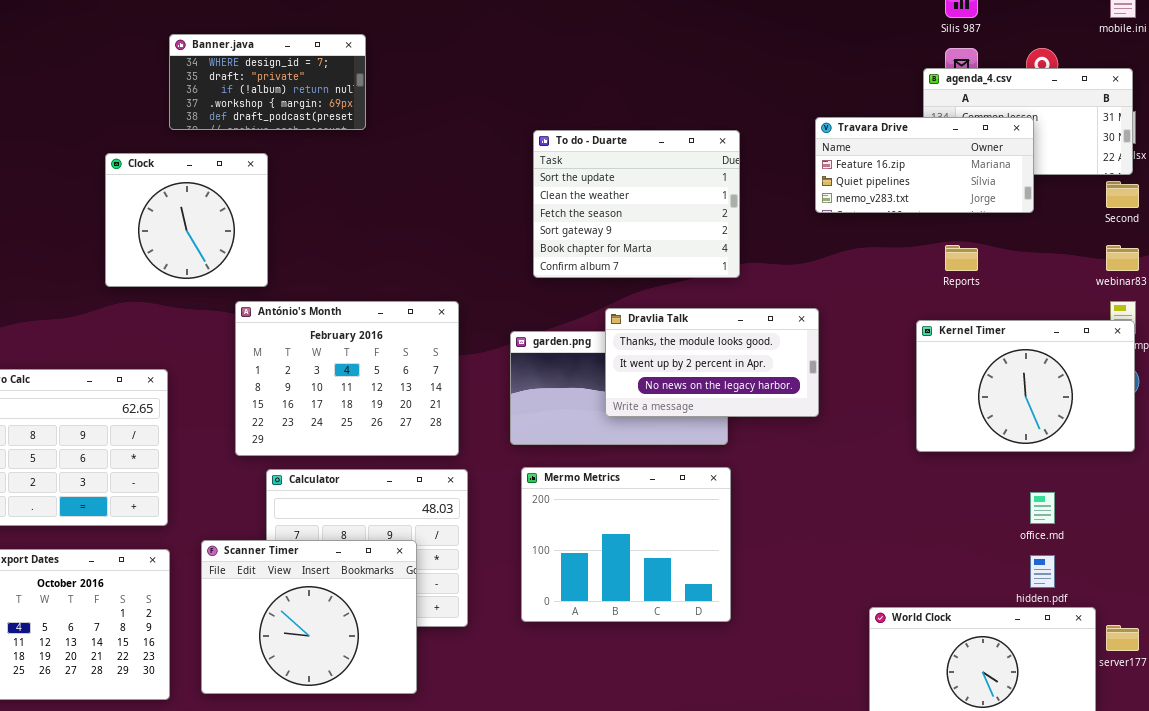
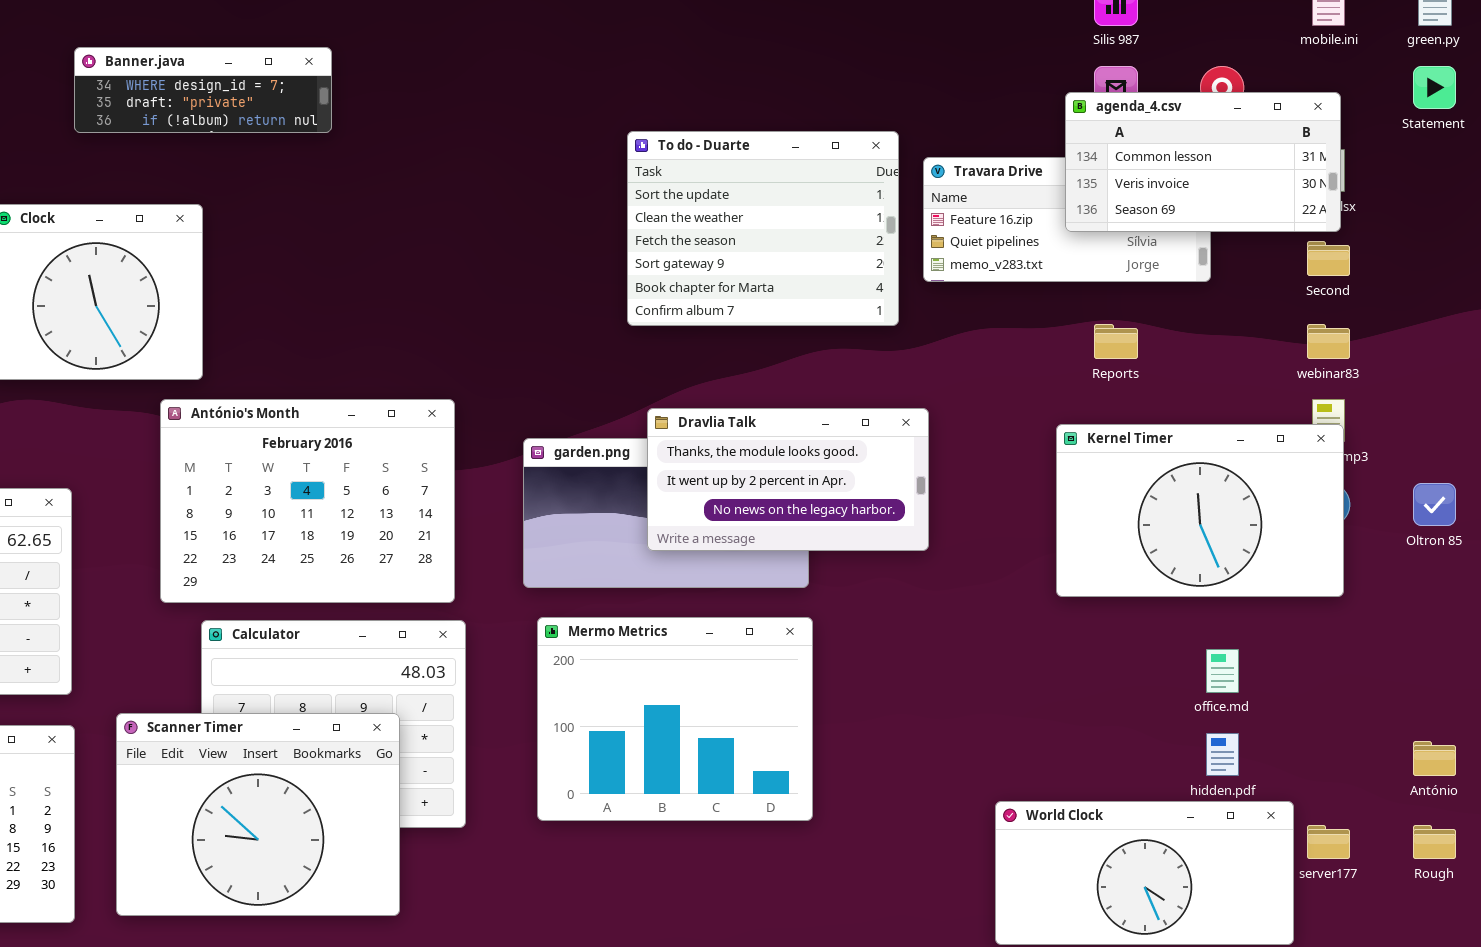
Banner.java: [169,34,366,130] -> [74,47,332,133], resized
agenda_4.csv: [923,68,1133,175] -> [1065,92,1341,232], raised
To do - Duarte: [533,130,740,278] -> [627,131,899,326], moved

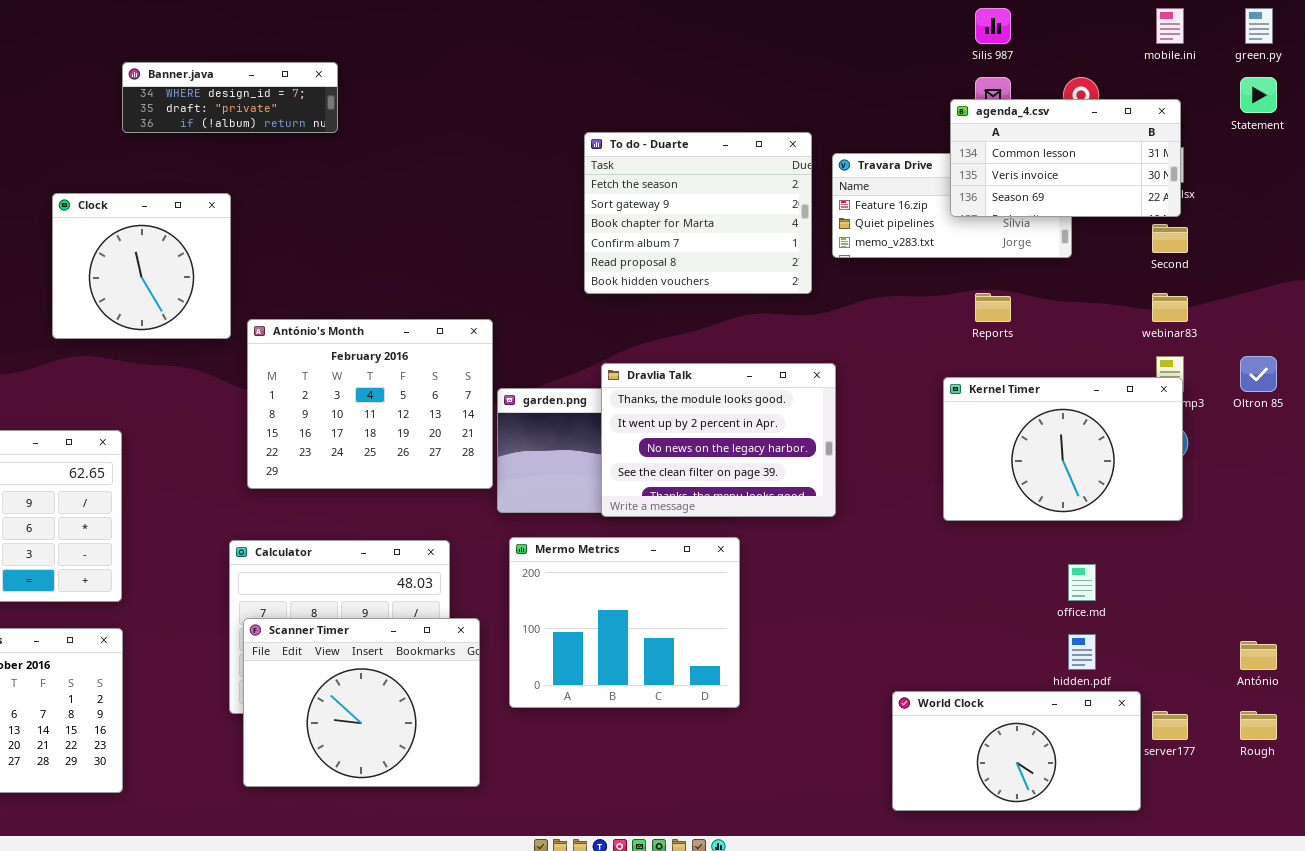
To do - Duarte: [627,131,899,326] -> [584,132,812,294], scrolled down 2 rows
António's Month: [160,399,455,603] -> [247,319,493,489], moved
Dravlia Talk: [647,408,929,551] -> [601,363,836,517], resized
Oltron 85: [1413,483,1456,526] -> [1240,356,1277,392], moved
Scanner Timer: [116,713,400,916] -> [243,618,480,787], moved

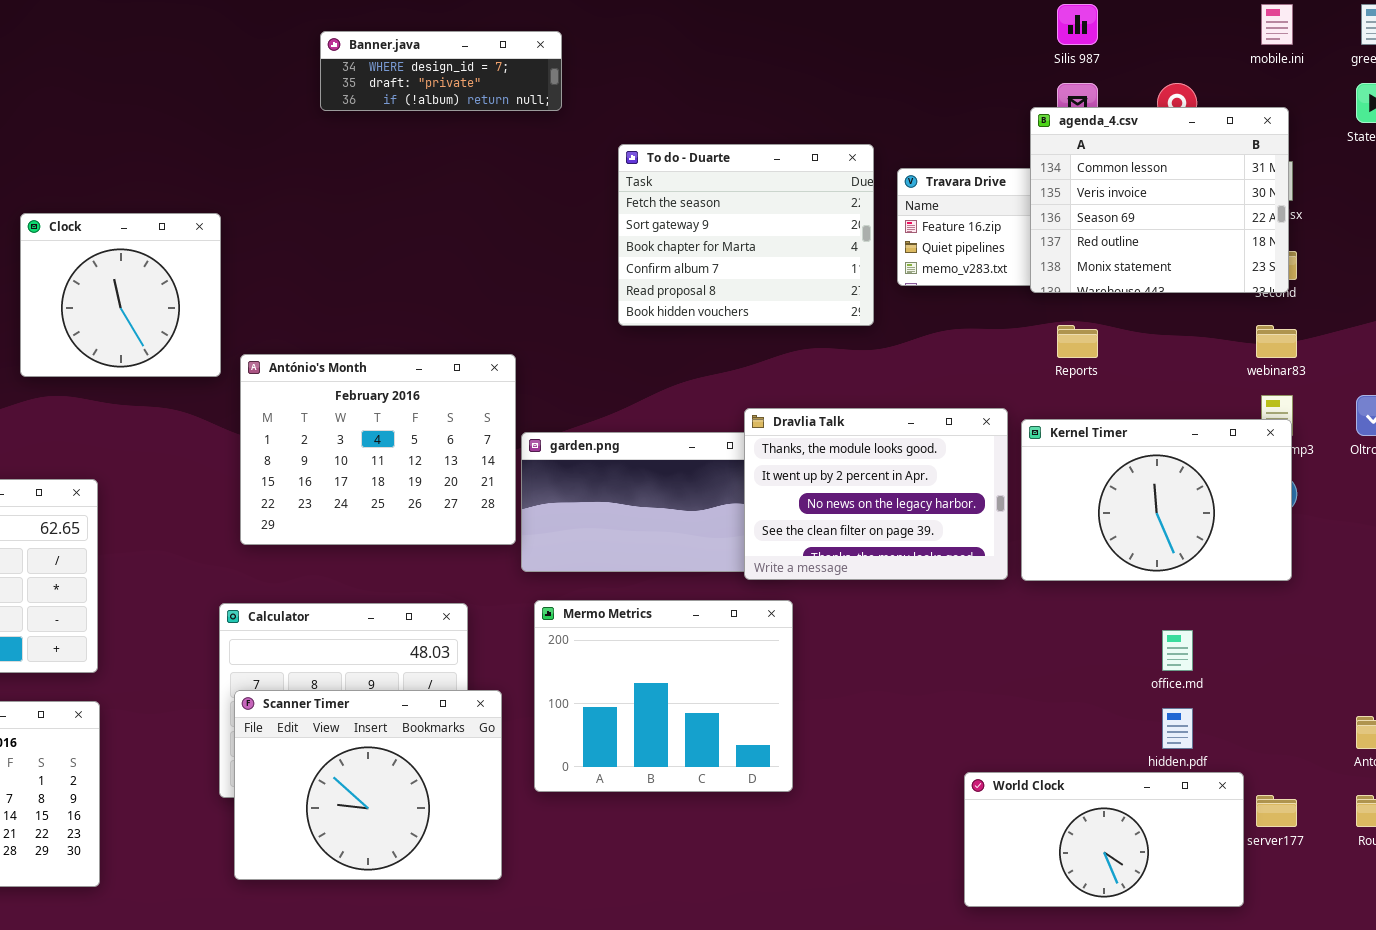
Banner.java: [122,62,338,133] -> [320,31,562,111], moved
agenda_4.csv: [950,99,1181,217] -> [1030,107,1289,293], resized
Dravlia Talk: [601,363,836,517] -> [744,408,1008,580], moved

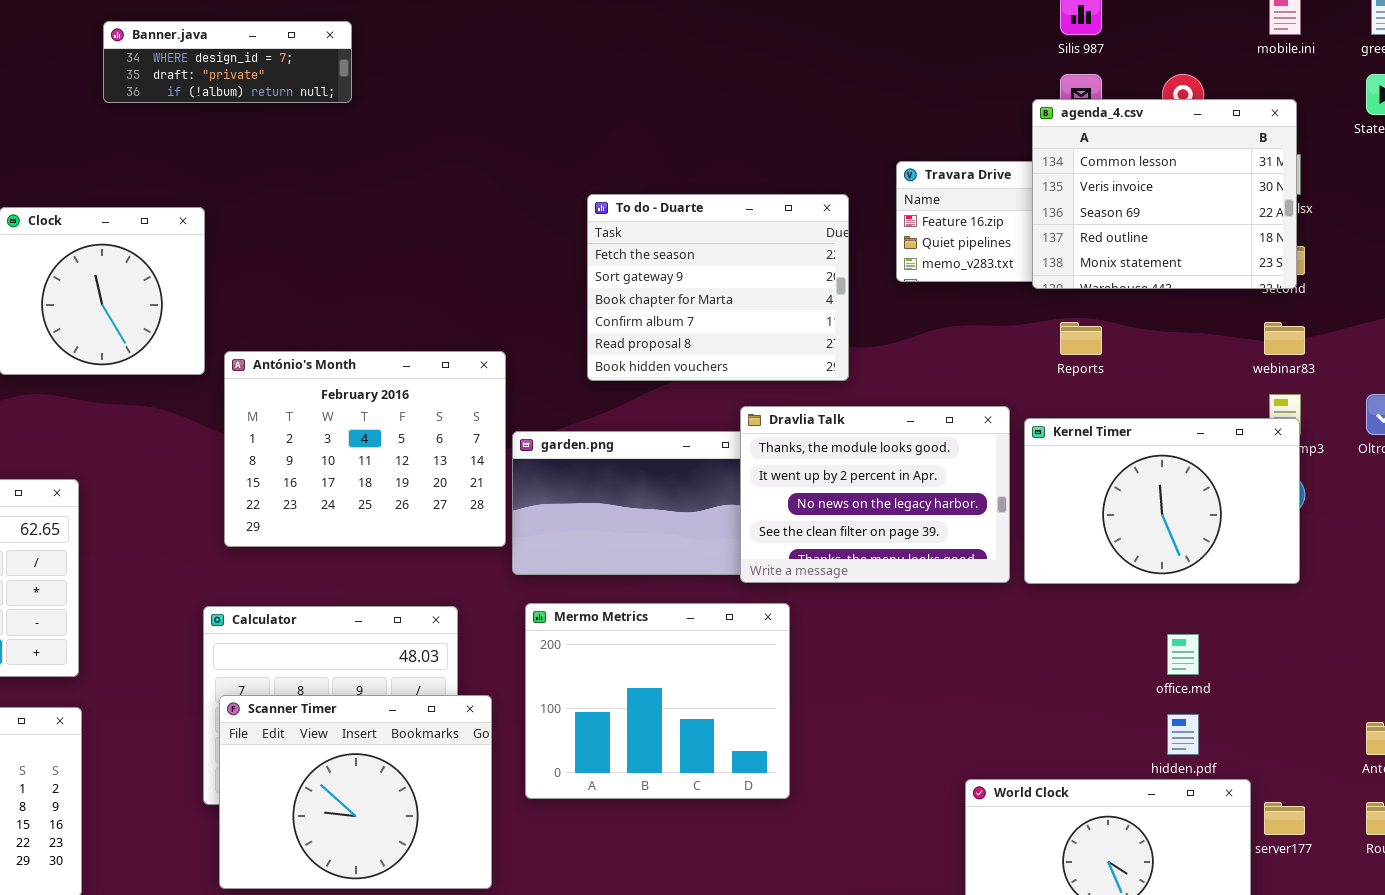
Banner.java: [320,31,562,111] -> [103,21,352,103], moved
To do - Duarte: [618,144,874,326] -> [587,194,849,381], moved

